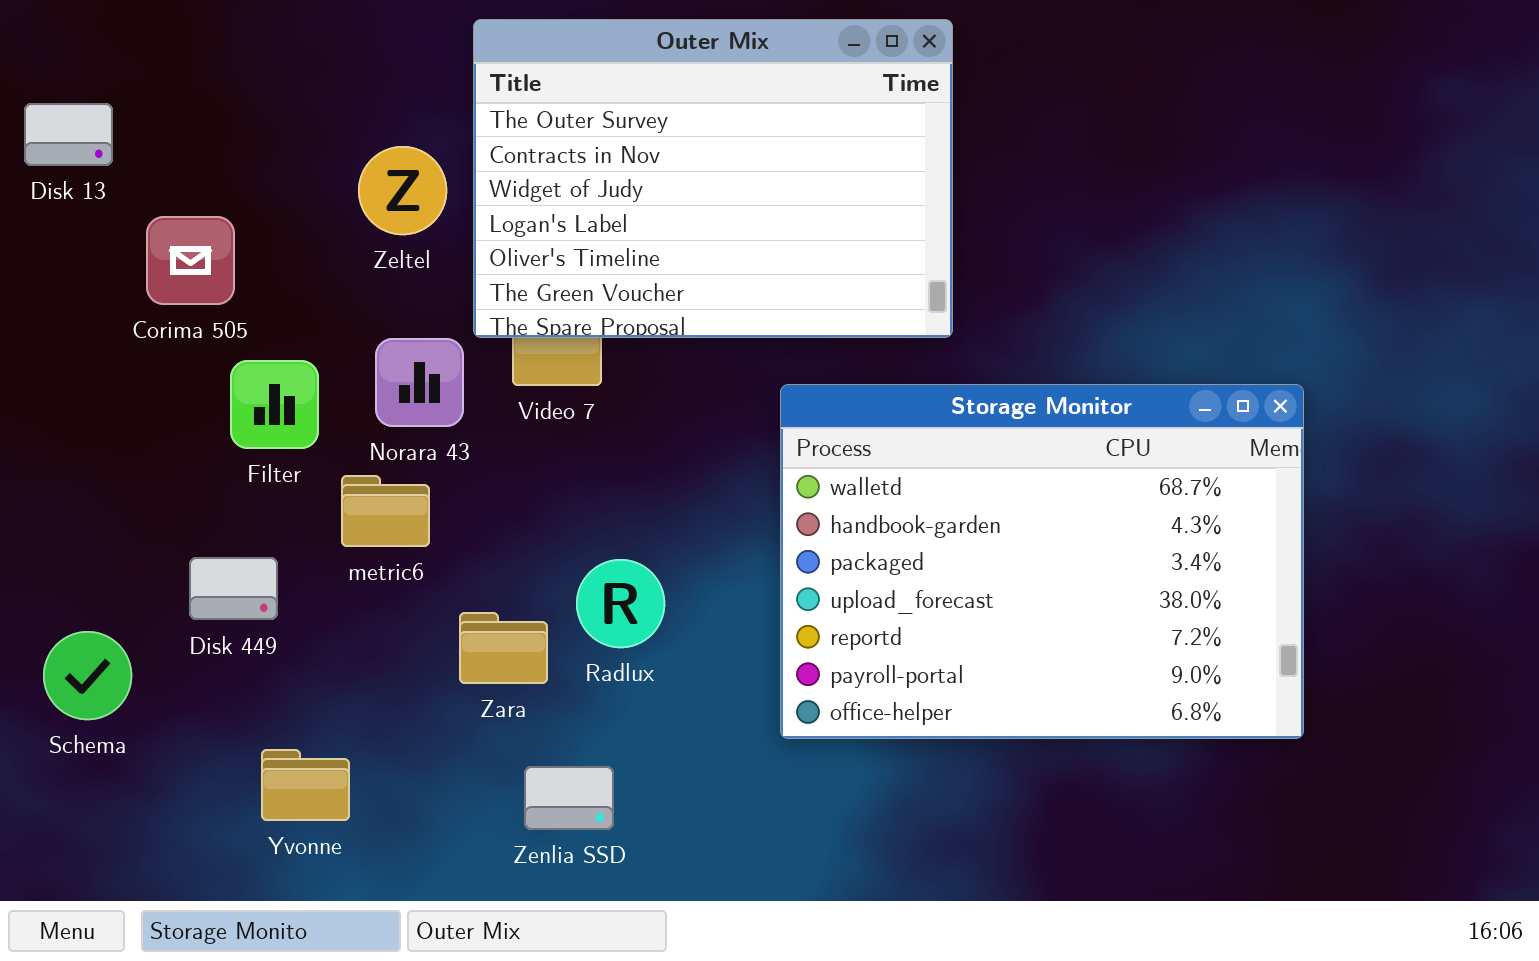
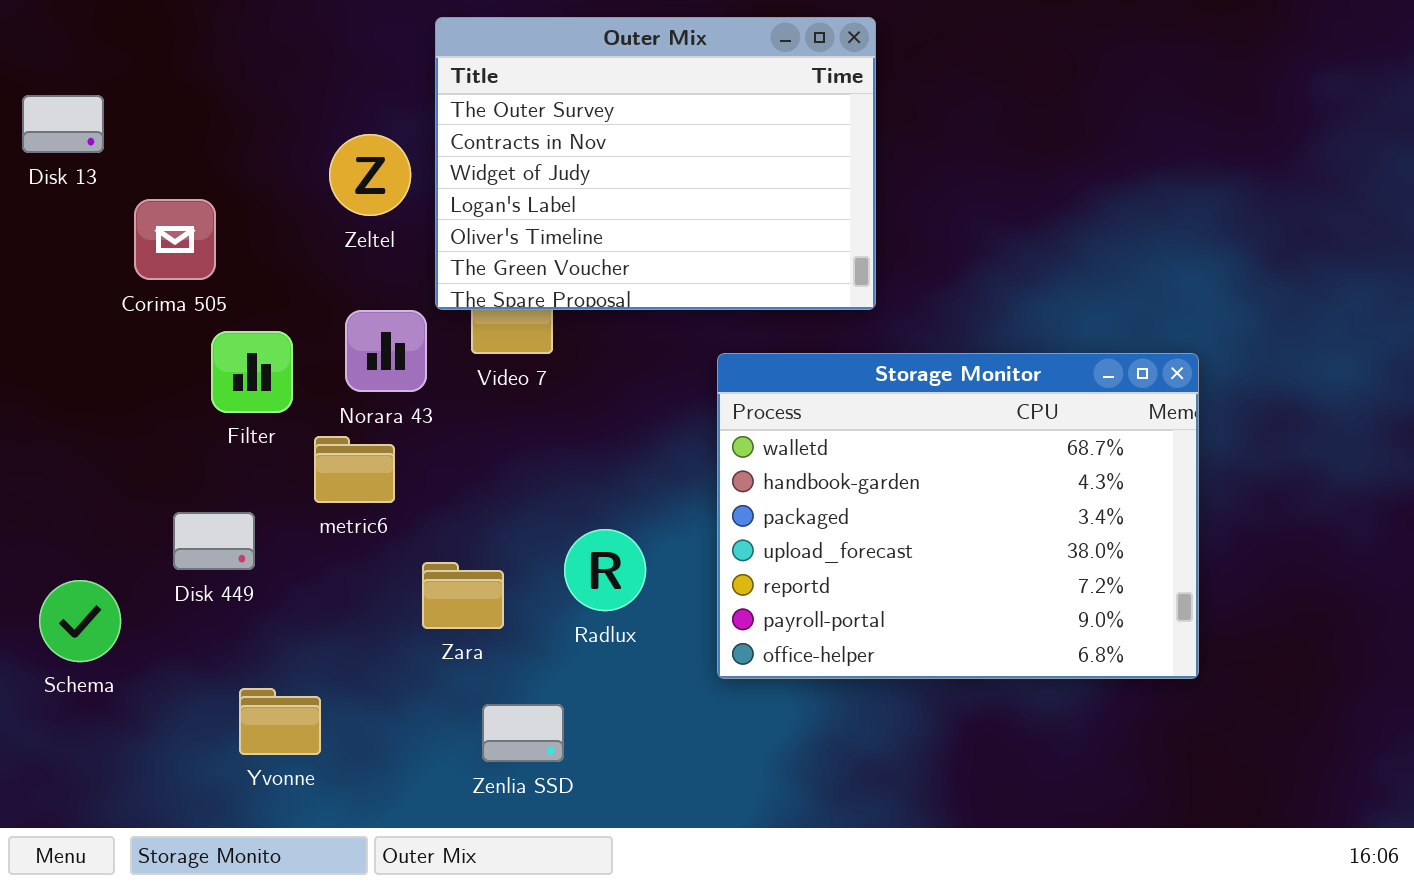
Radlux: [576,559,665,648] -> [564,529,646,611], moved

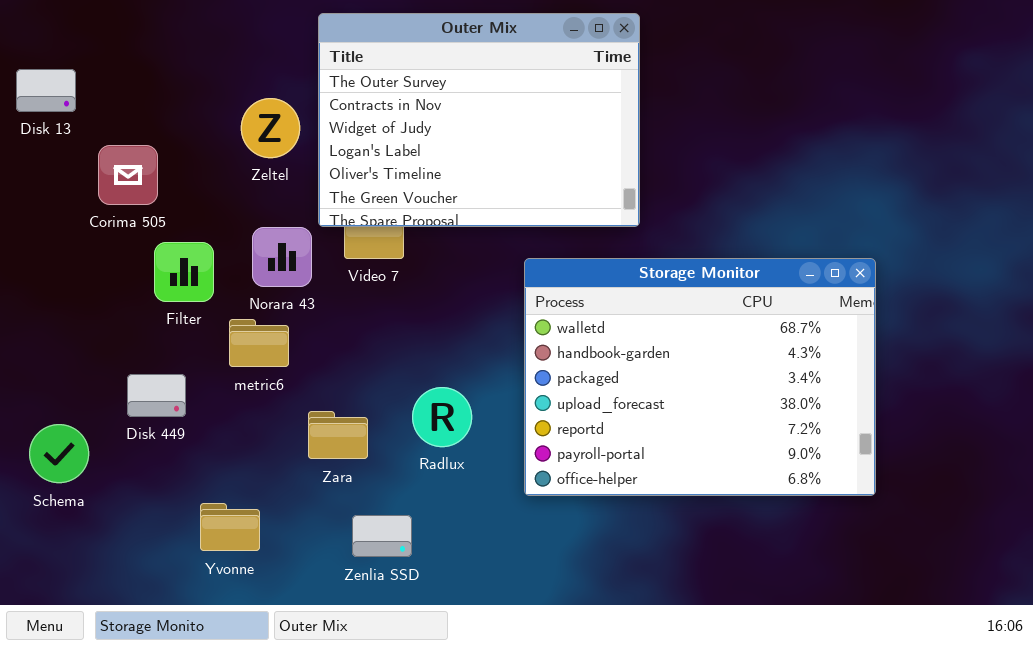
Yvonne: [239,688,321,755] -> [200,503,260,551], moved

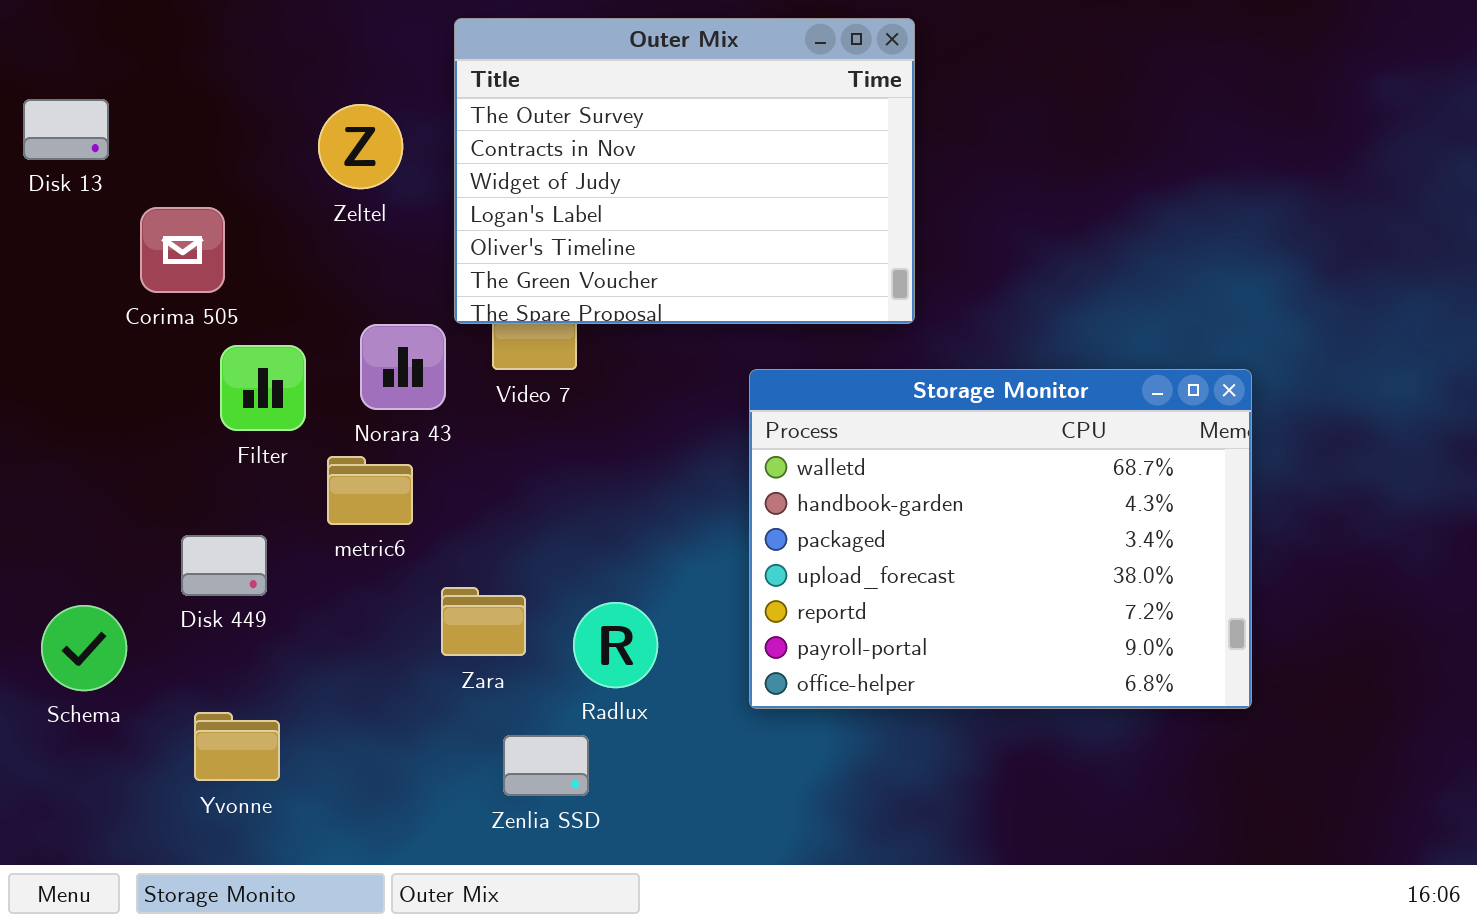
Zeltel: [241,98,300,158] -> [318,104,403,189], moved
Radlux: [412,387,472,447] -> [573,602,658,688], moved
Yvonne: [200,503,260,551] -> [194,712,280,781], moved

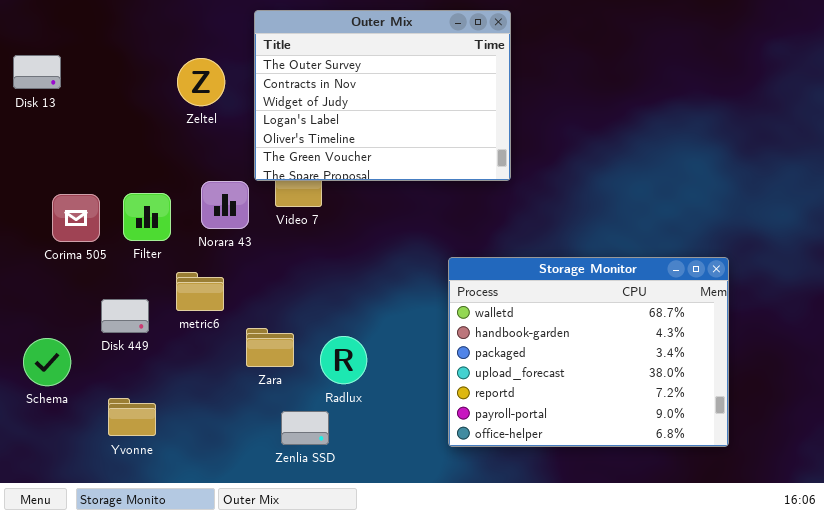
Corima 505: [140,207,225,293] -> [52,194,100,242], moved
Storage Monitor: [749,369,1252,709] -> [448,257,729,447], moved
metric6: [327,456,413,525] -> [176,272,224,311], moved

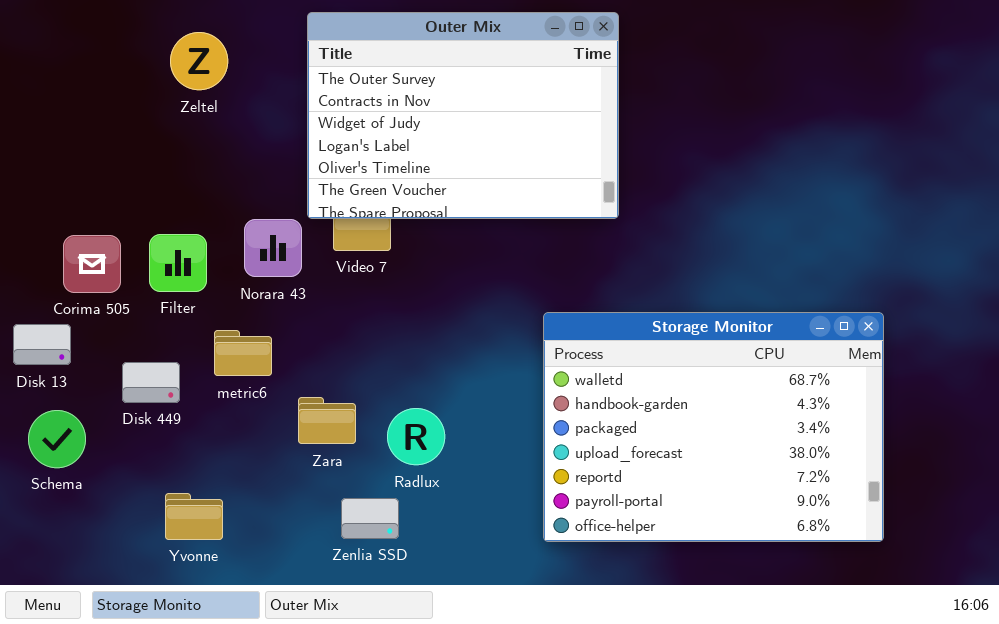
Disk 13: [13,55,61,89] -> [13,324,71,365], moved
Zeltel: [177,58,225,106] -> [170,32,228,90], moved
Yvonne: [108,398,156,436] -> [165,493,223,540], moved

